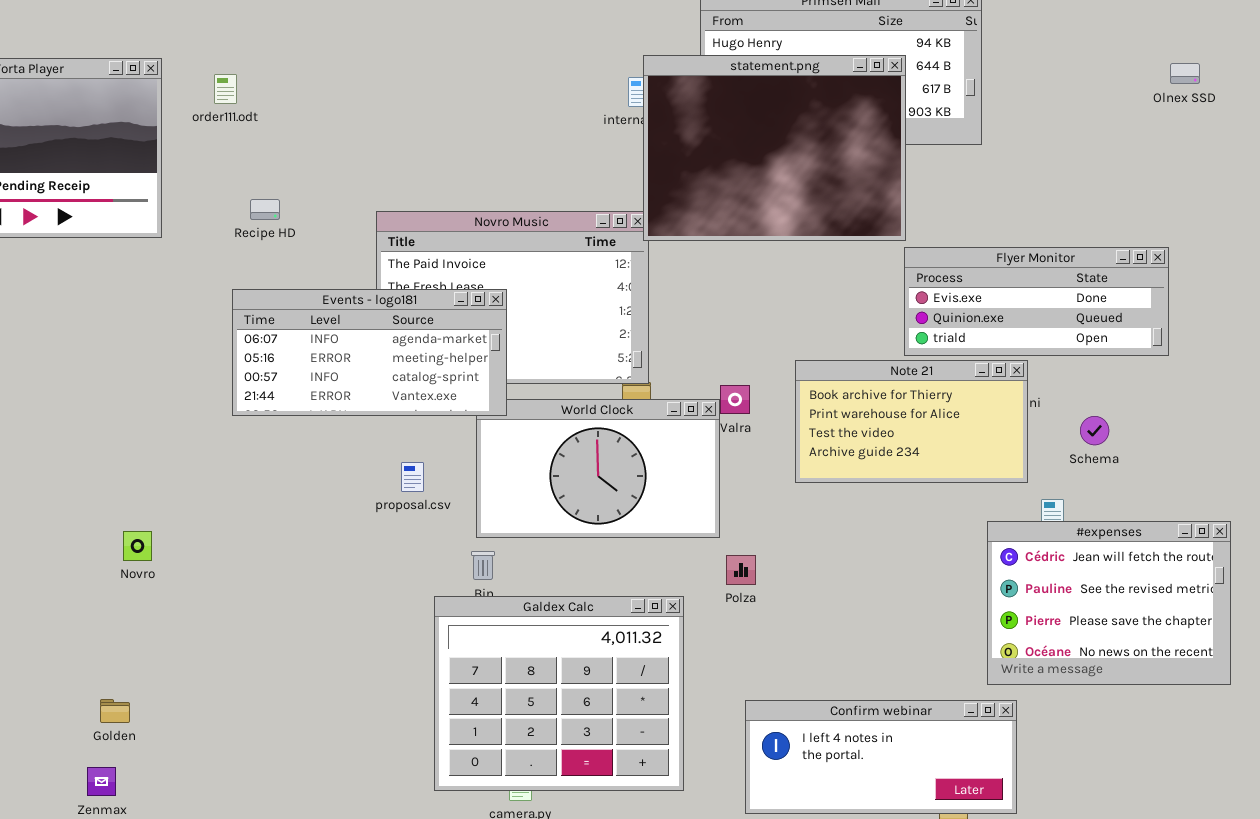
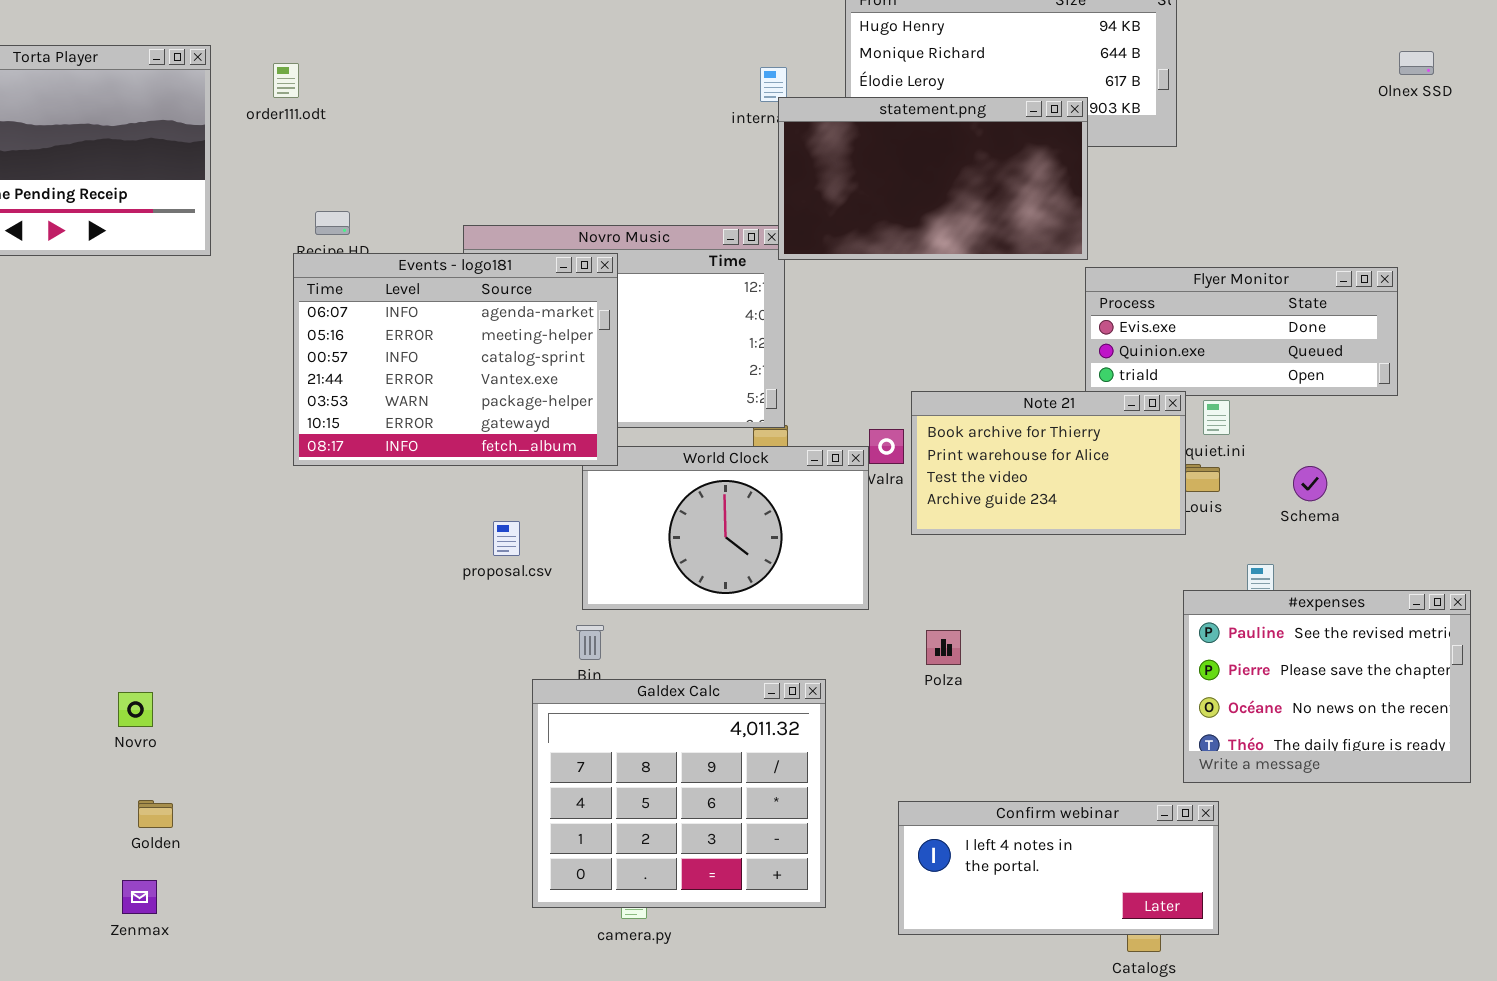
statement.png: [643,55,906,241] -> [778,97,1088,260], resized
Events - logo181: [232,289,507,416] -> [293,253,618,466], resized
Note 21: [795,360,1028,483] -> [911,391,1186,535], moved
#expenses: [987,521,1231,685] -> [1183,590,1471,783], scrolled down 1 row
Novro: [123,531,152,561] -> [118,692,153,727], moved
Polza: [726,555,756,585] -> [926,630,961,665], moved

